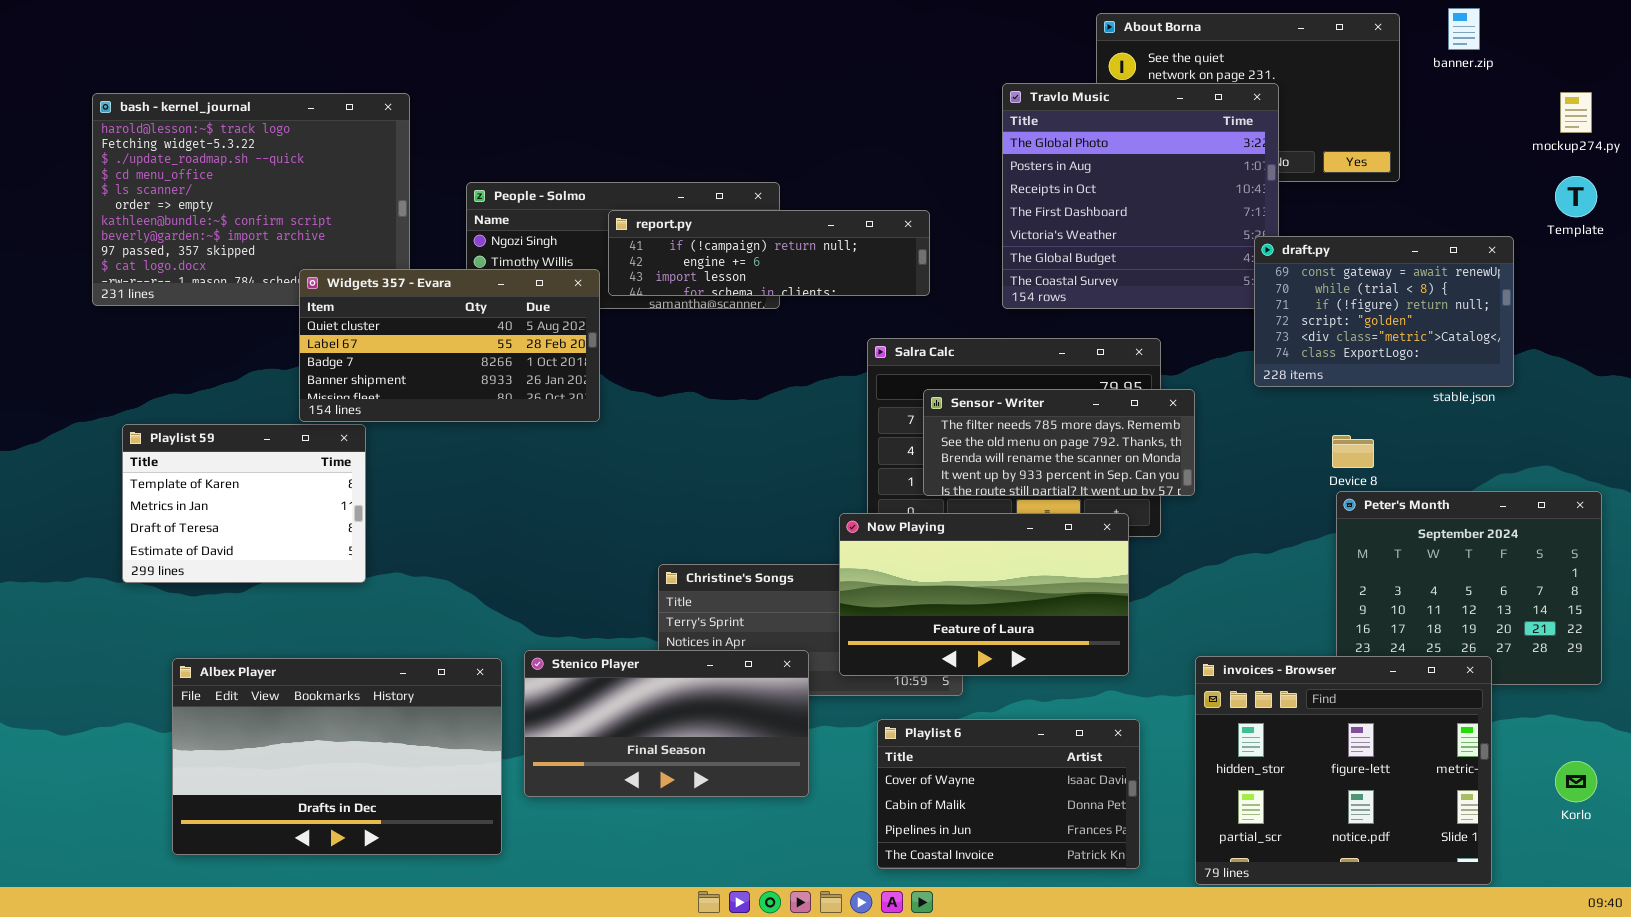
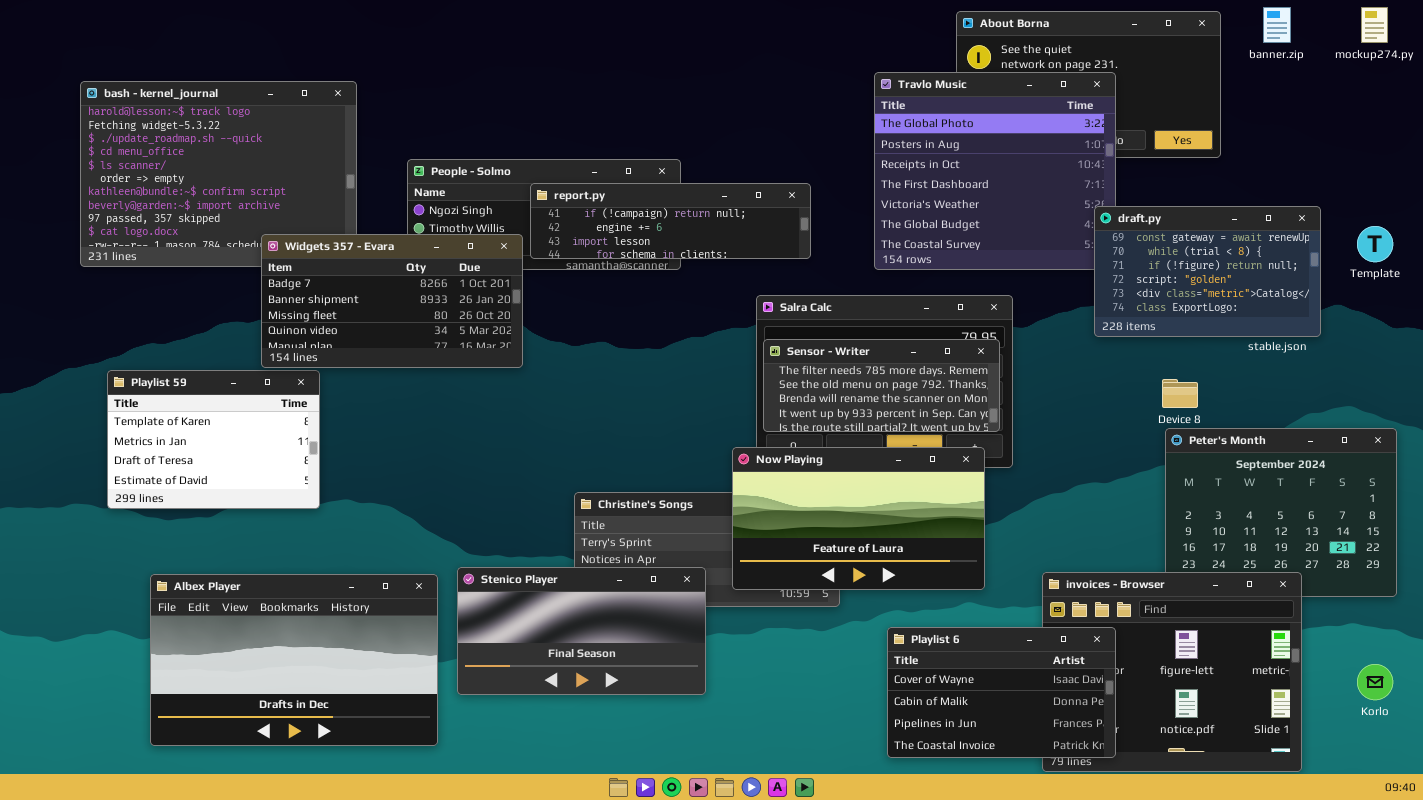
mockup274.py: [1560,92,1592,133] -> [1361,7,1388,43], moved
Template: [1555,176,1597,217] -> [1357,226,1393,262], moved
Widgets 357 - Evara: [299,269,600,422] -> [261,234,523,368], scrolled down 2 rows
Sensor - Writer: [923,389,1195,496] -> [763,339,1000,432], moved
Playlist 6: [877,719,1140,869] -> [887,627,1116,758], moved

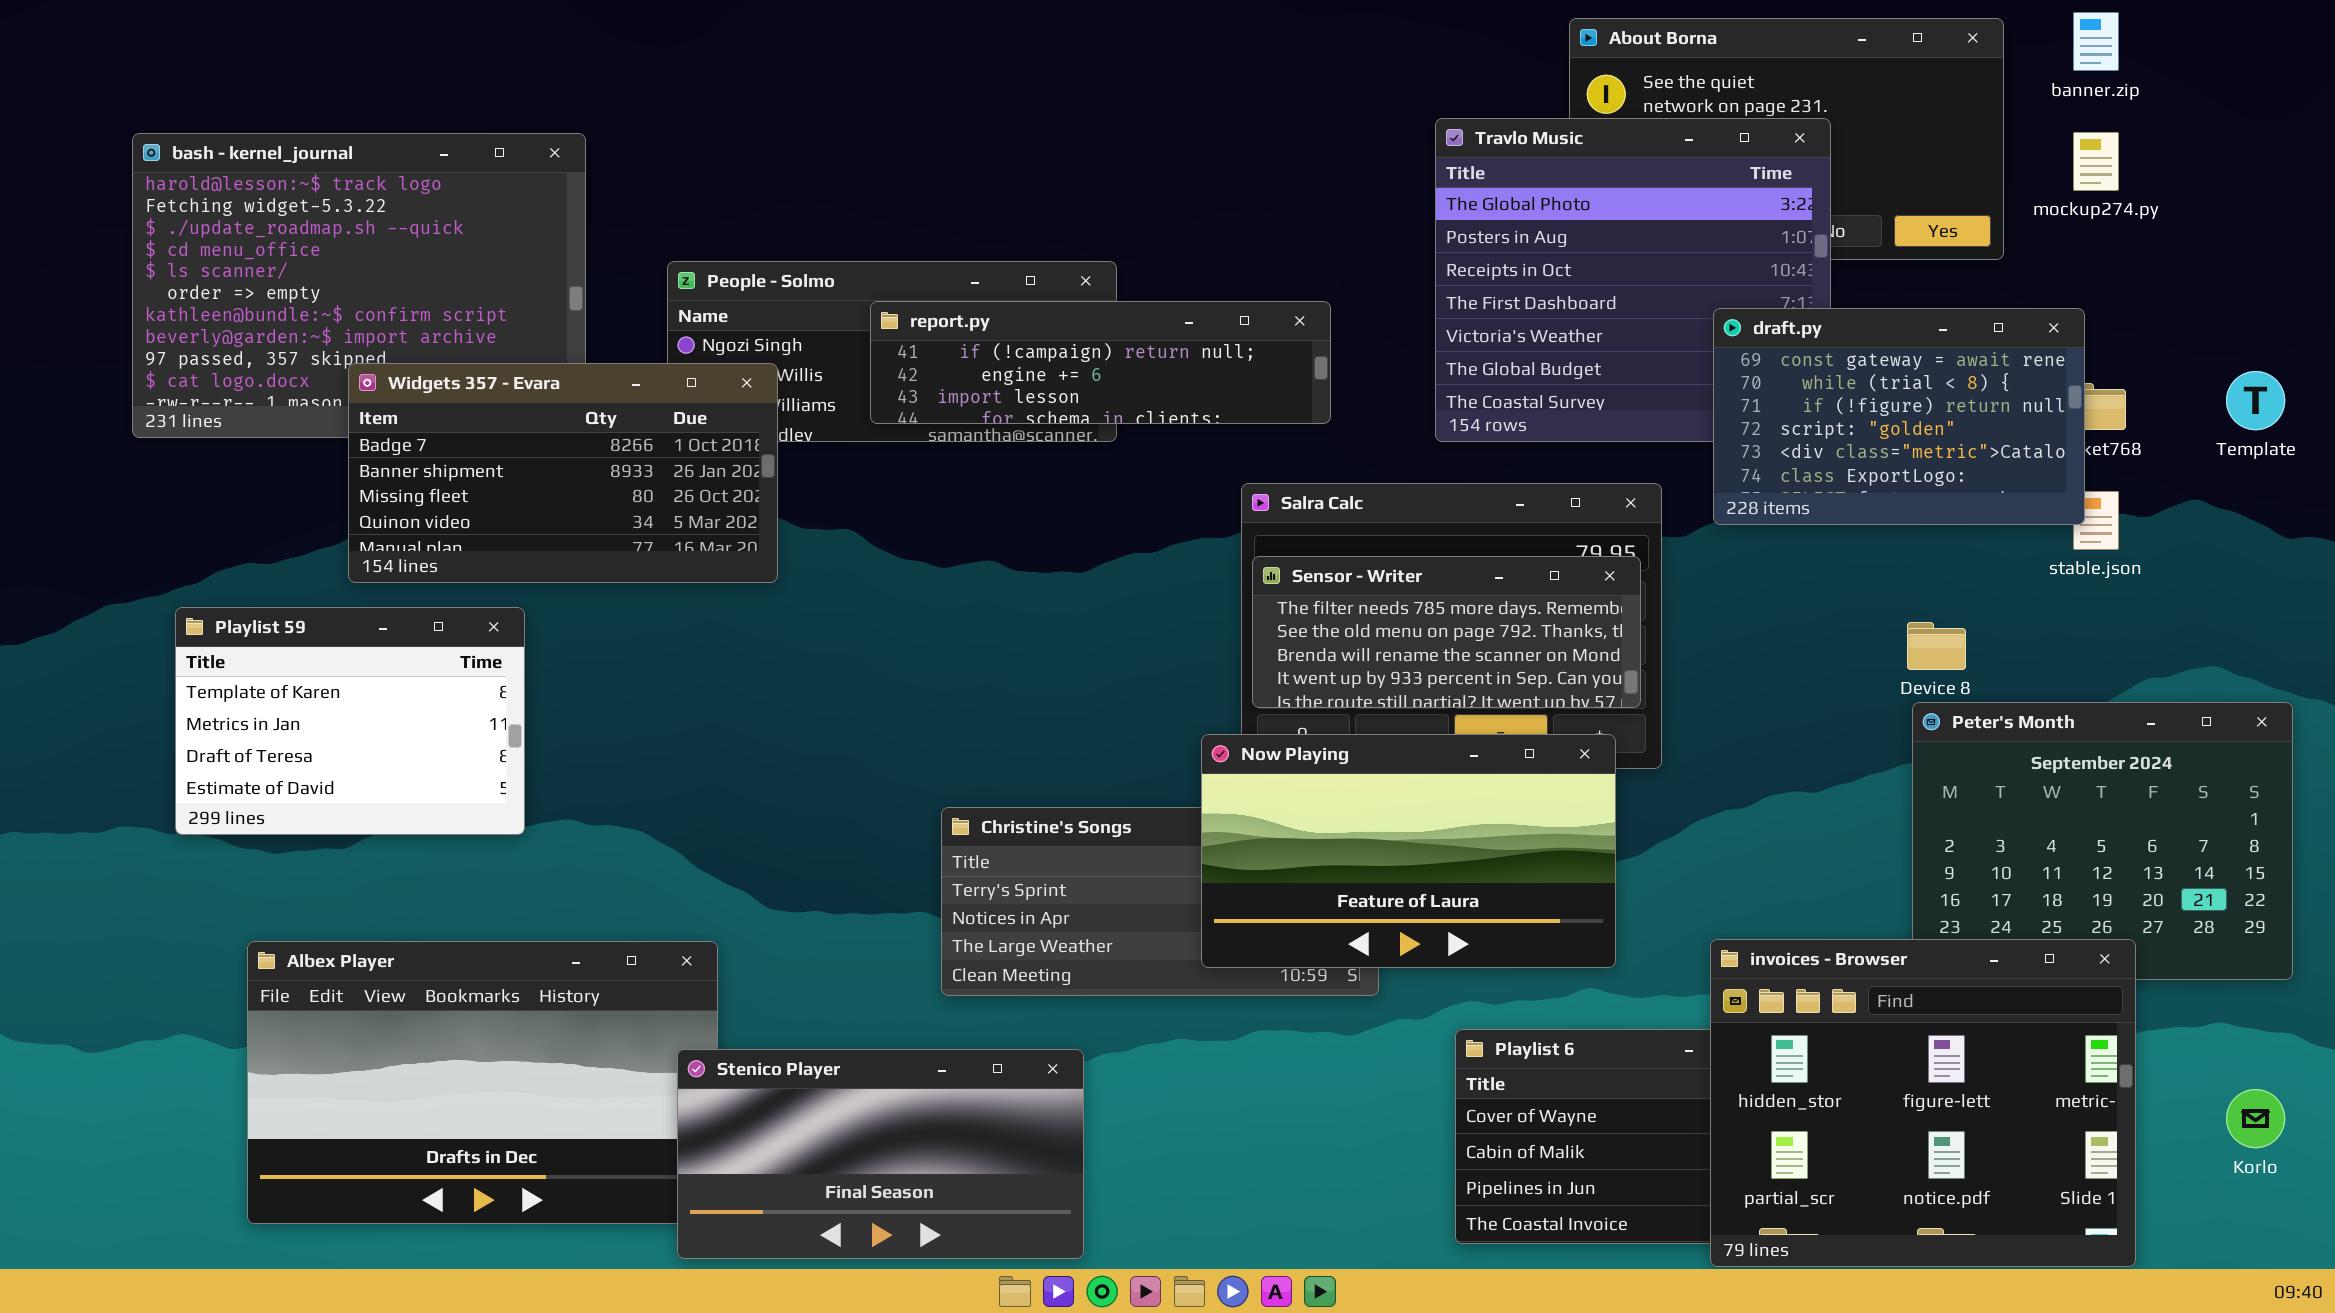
mockup274.py: [1361,7,1388,43] -> [2073,132,2119,191], moved
draft.py: [1094,206,1321,337] -> [1713,308,2085,525], moved
Widgets 357 - Evara: [261,234,523,368] -> [348,363,778,583], moved
Stenico Player: [457,567,706,695] -> [677,1049,1084,1259], moved
invoices - Browser: [1042,572,1302,772] -> [1710,939,2136,1267], raised

